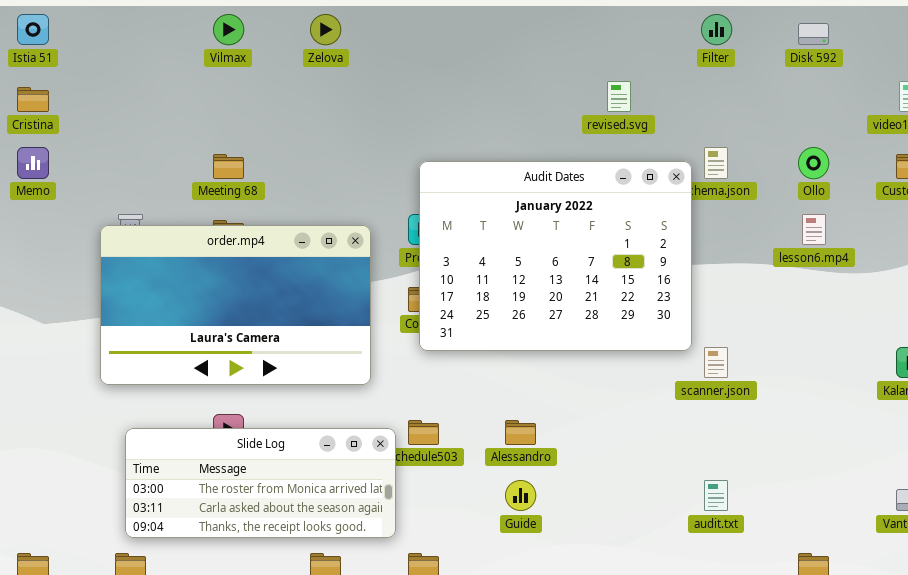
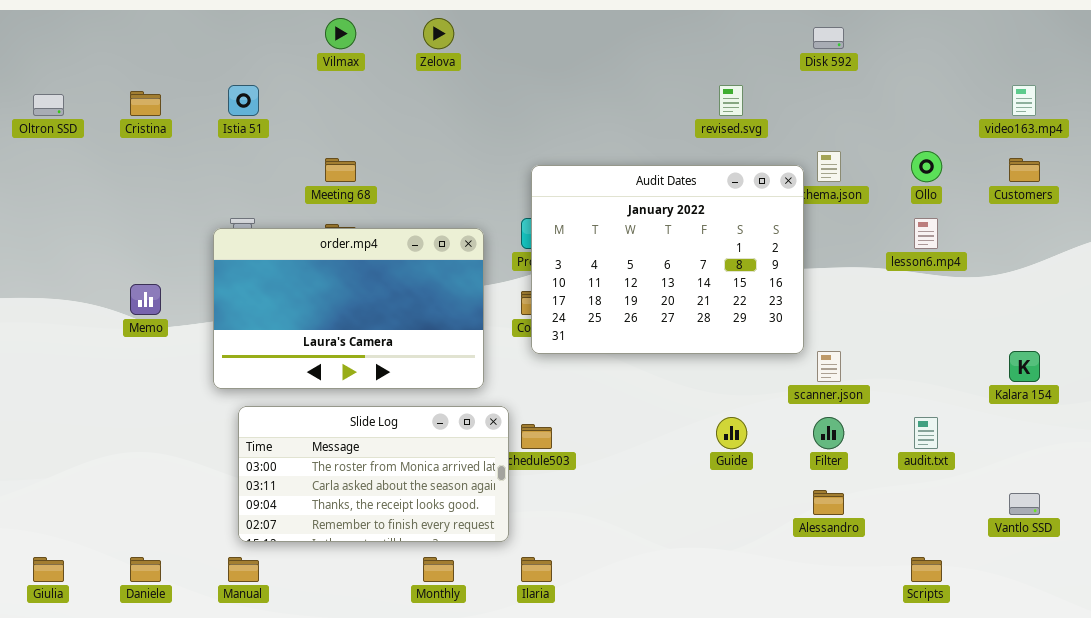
Istia 51: [17,14,49,45] -> [228,85,259,116], moved
Filter: [701,14,732,45] -> [813,417,844,449], moved
Disk 592: [798,23,829,45] -> [813,27,844,49], moved
Memo: [17,147,49,179] -> [130,284,161,315], moved
Alessandro: [505,420,536,445] -> [813,490,844,515], moved
Slide Log: [125,428,396,538] -> [238,406,509,542], resized
Guide: [505,480,536,511] -> [716,417,747,449], moved
audit.txt: [704,480,728,511] -> [914,417,938,449], moved

